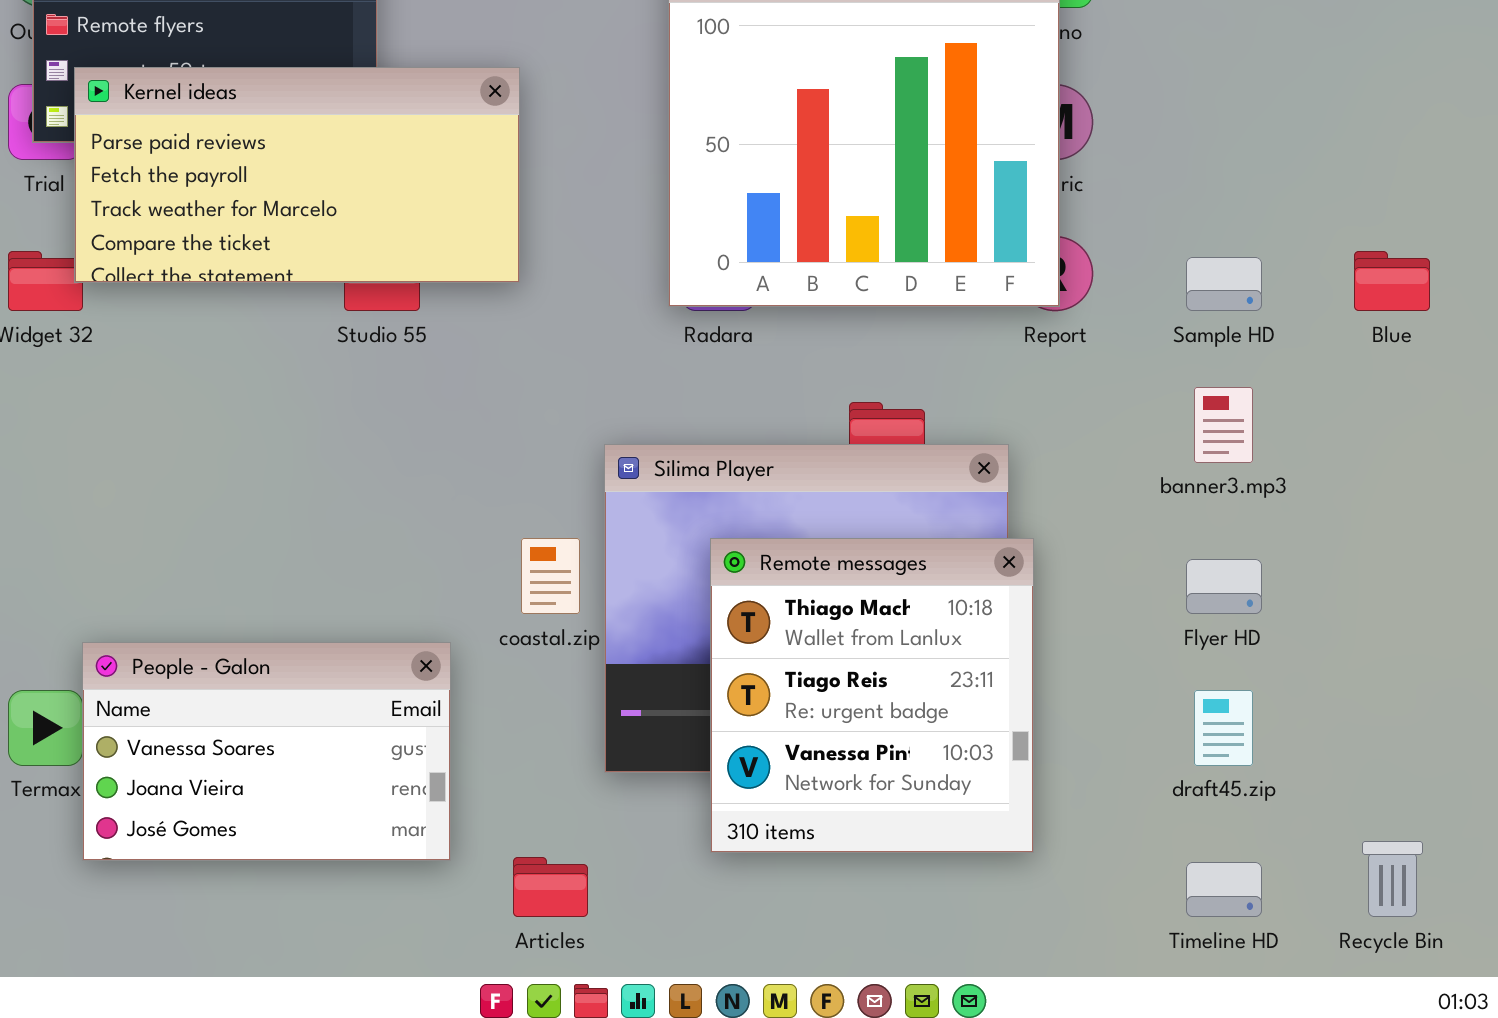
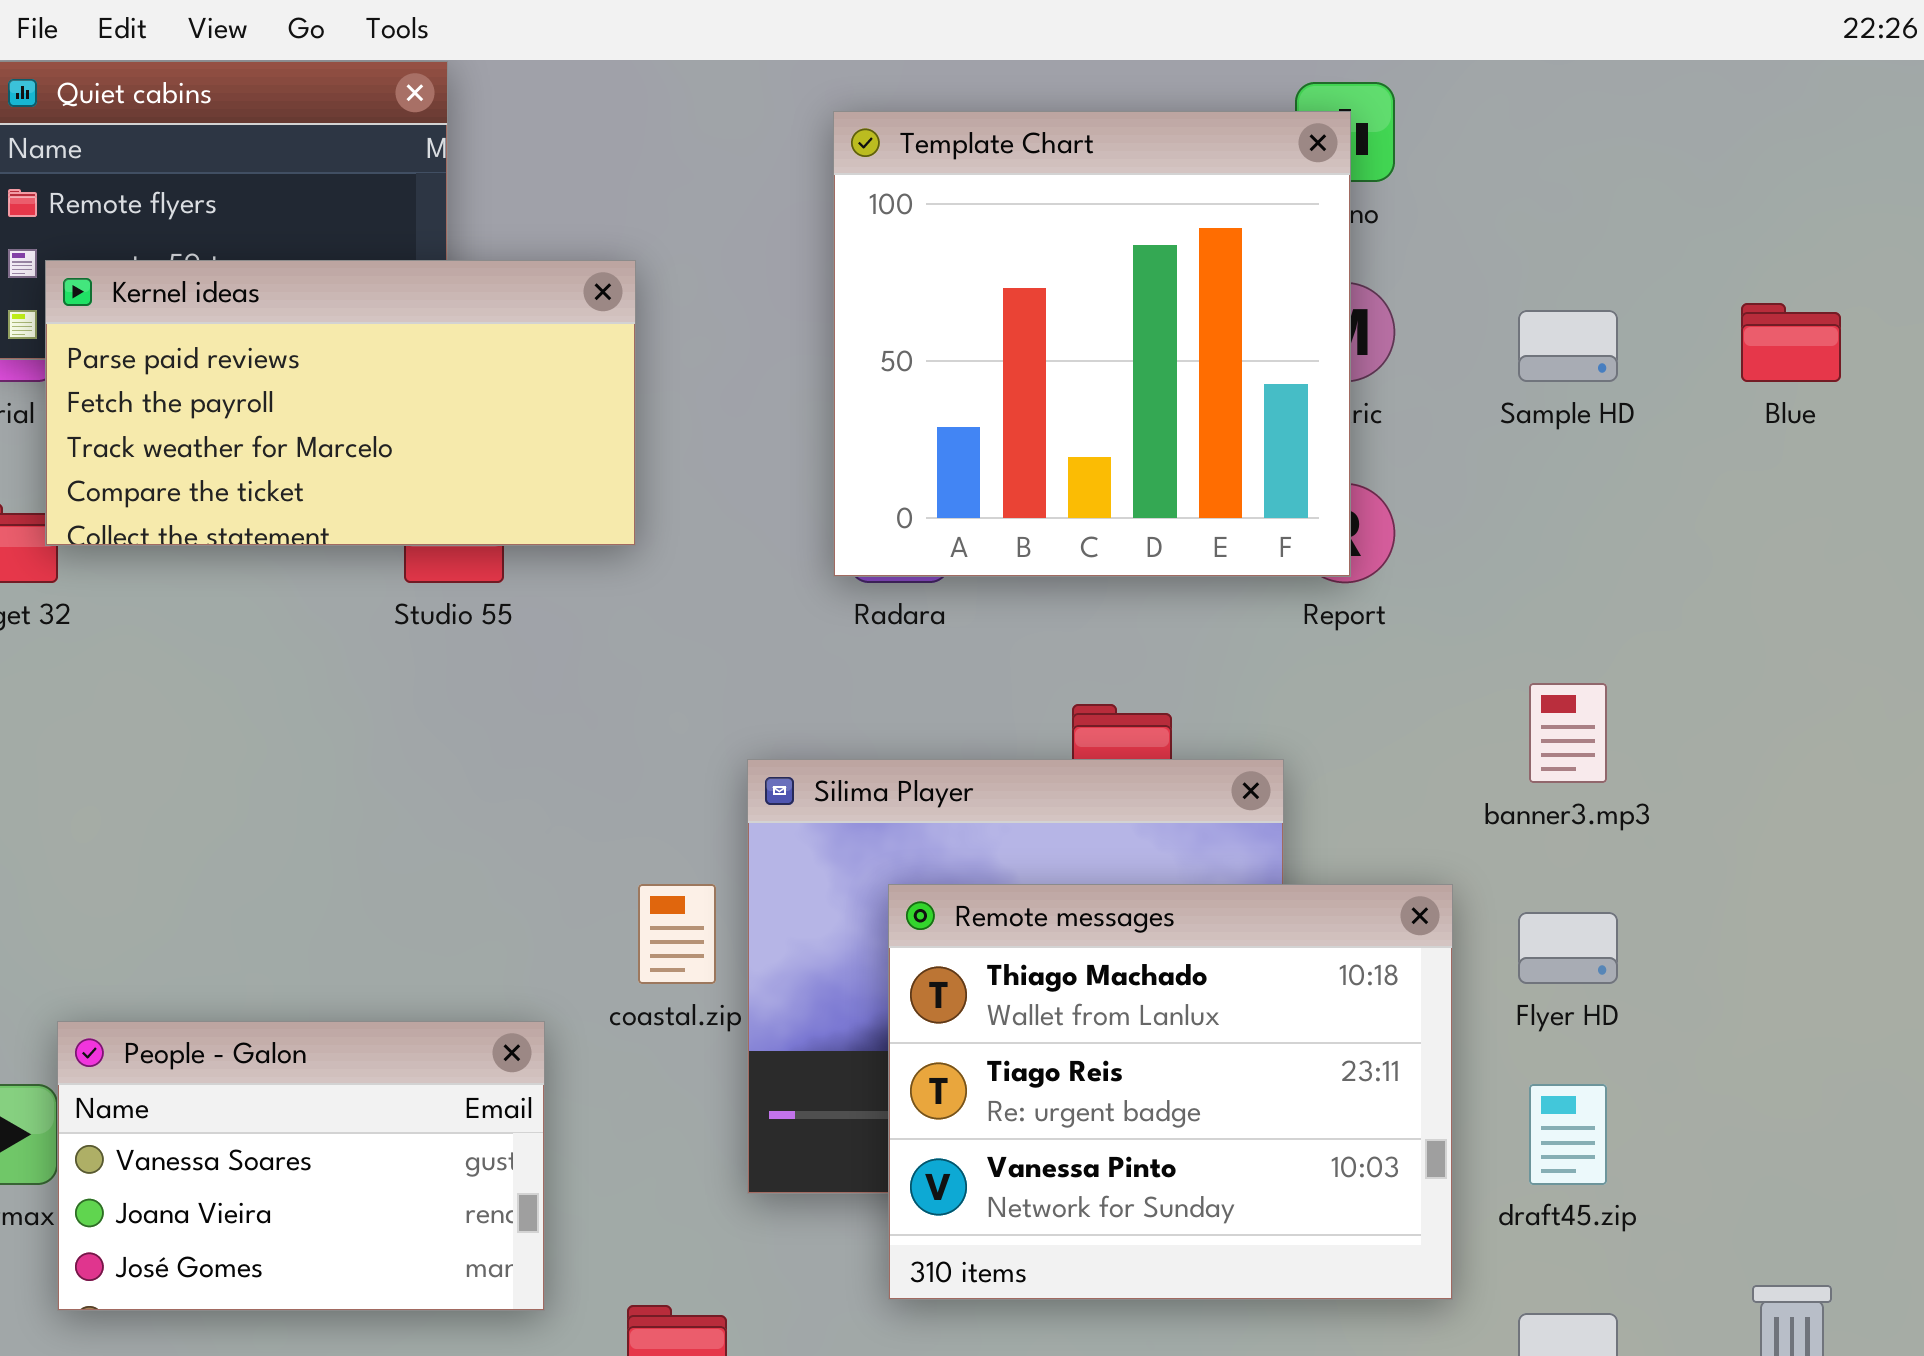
Blue: [1354,251,1430,311] -> [1741,303,1841,382], moved
Sample HD: [1186,257,1262,311] -> [1518,310,1618,382], moved
Remote messages: [710,538,1034,853] -> [888,884,1453,1300], resized

